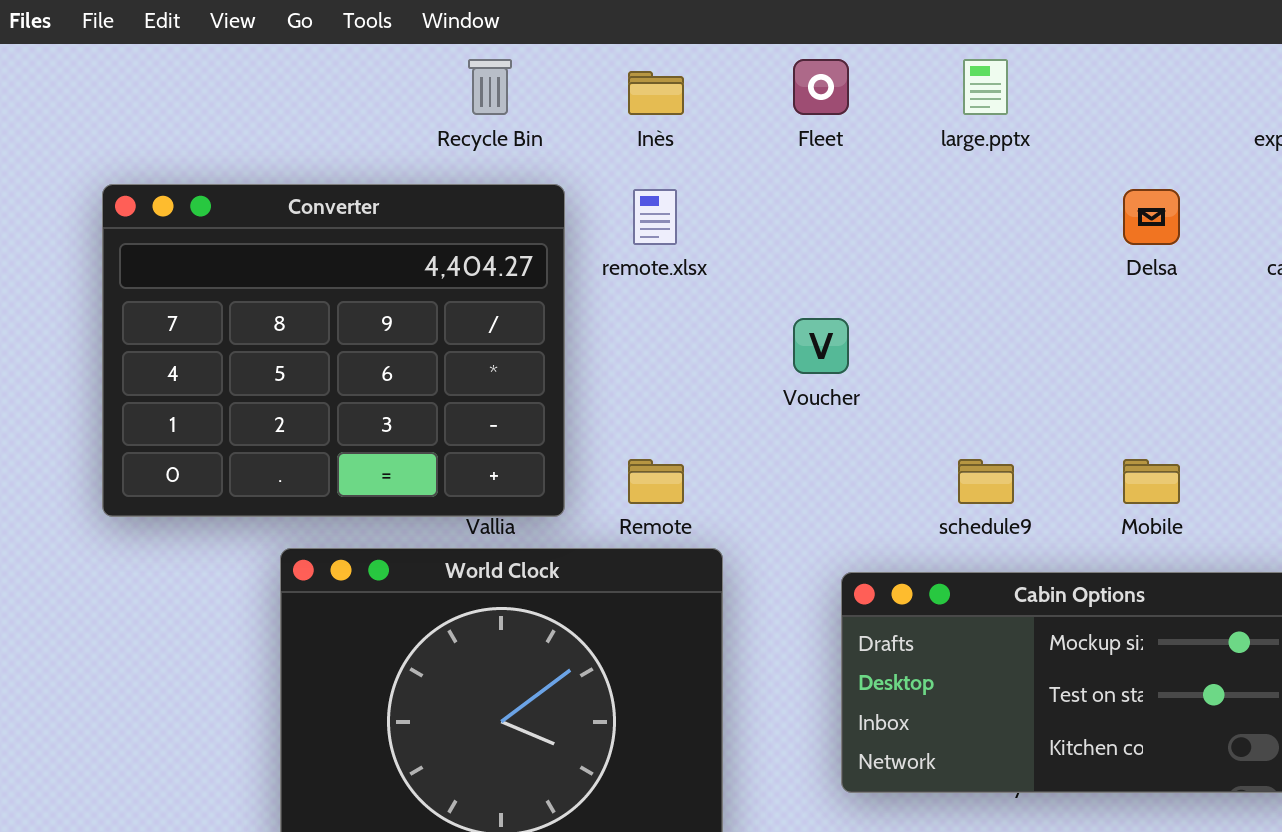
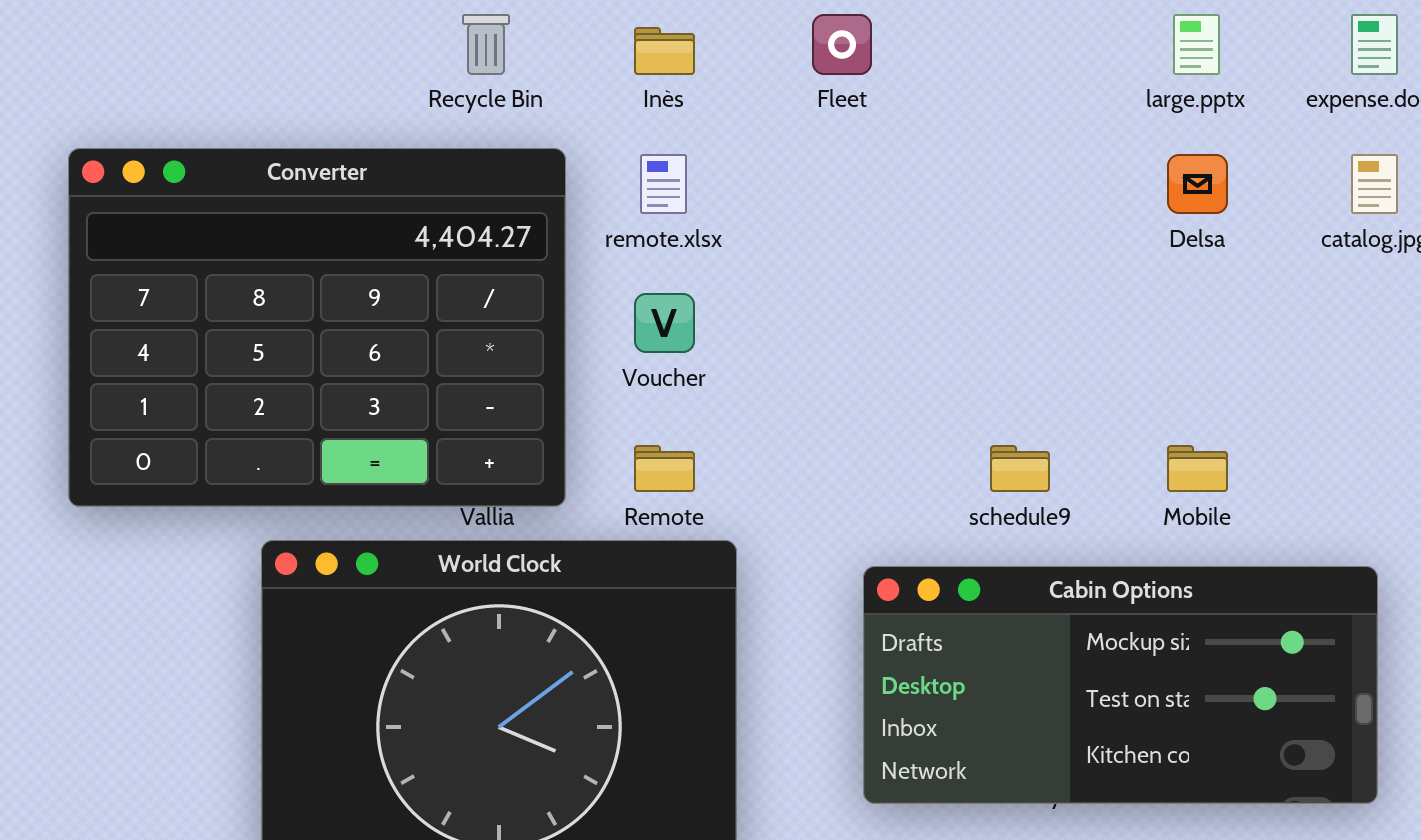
large.pptx: [963,59,1008,115] -> [1173,14,1220,75], moved
Voucher: [793,318,849,374] -> [634,293,695,353], moved

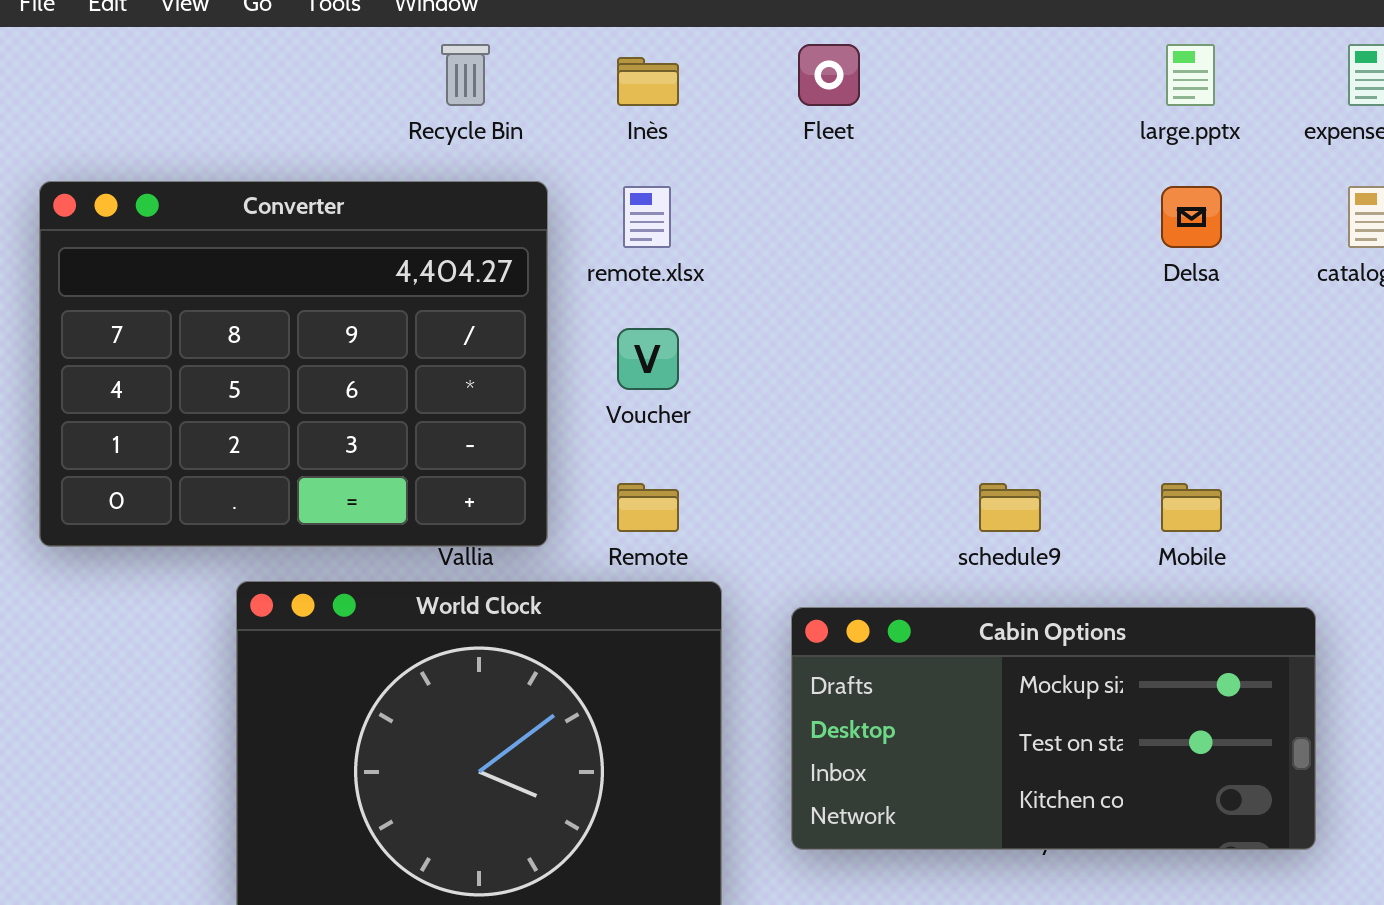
Cabin Options: [863,566,1378,804] -> [791,607,1316,850], moved

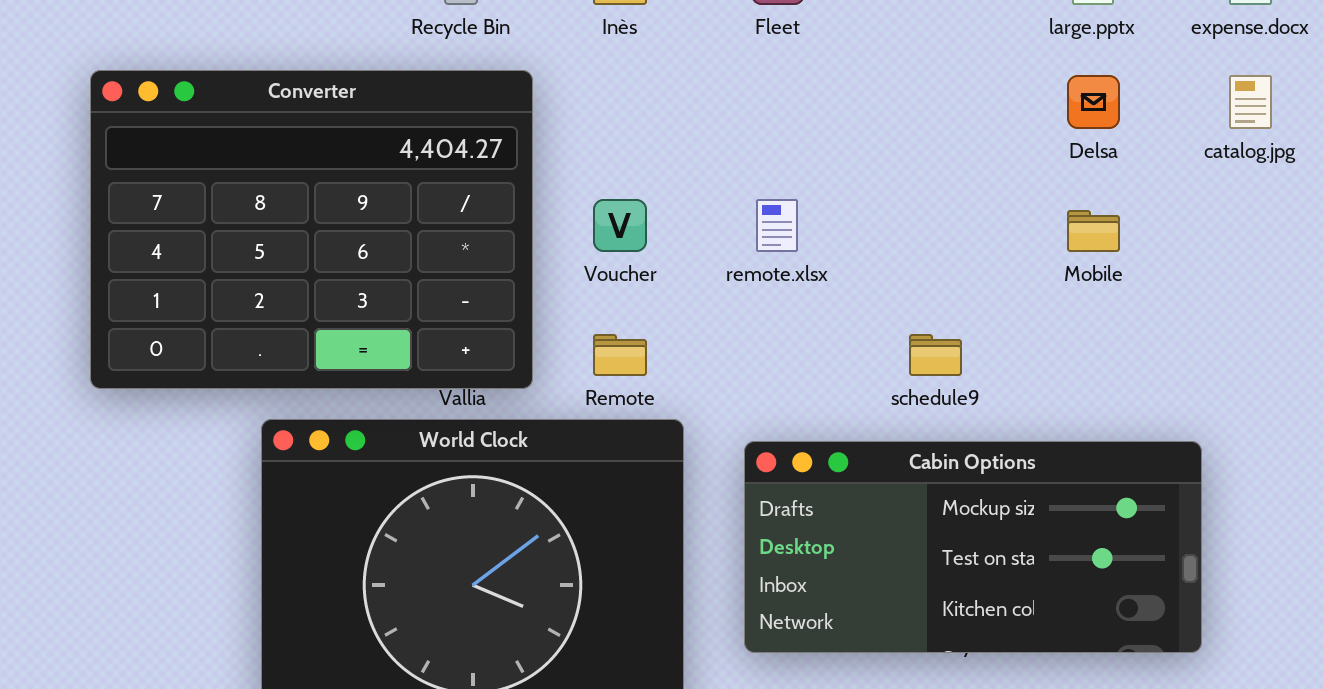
remote.xlsx: [623,186,671,248] -> [756,199,798,252], moved
Mobile: [1161,483,1222,532] -> [1067,210,1120,252], moved

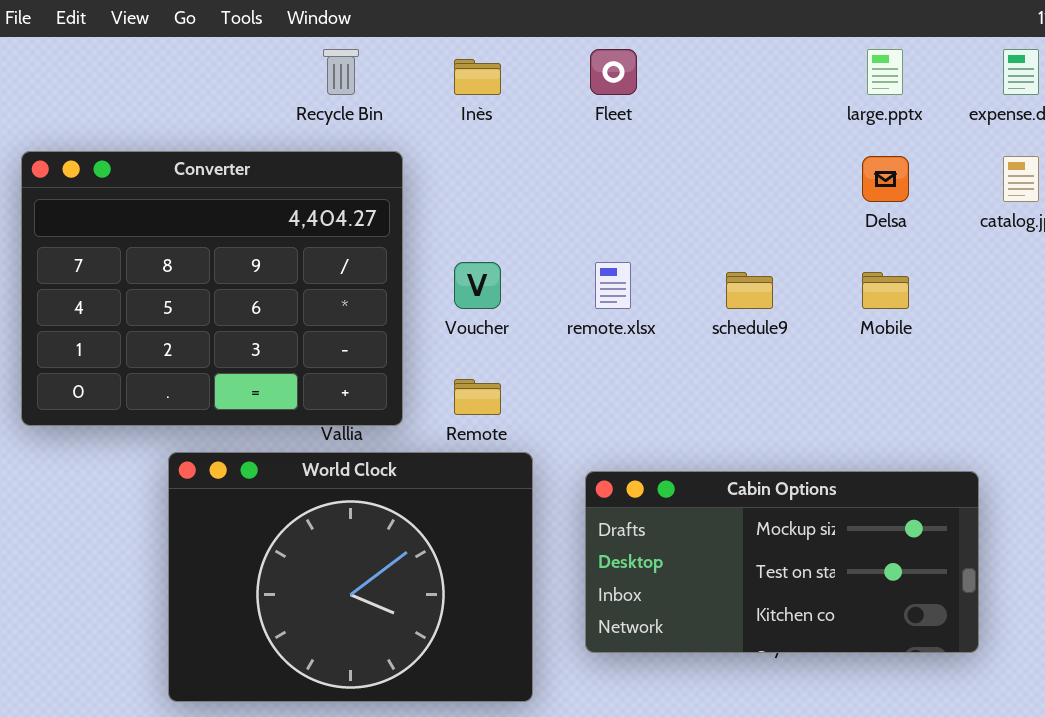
schedule9: [909,334,962,376] -> [726,272,773,309], moved

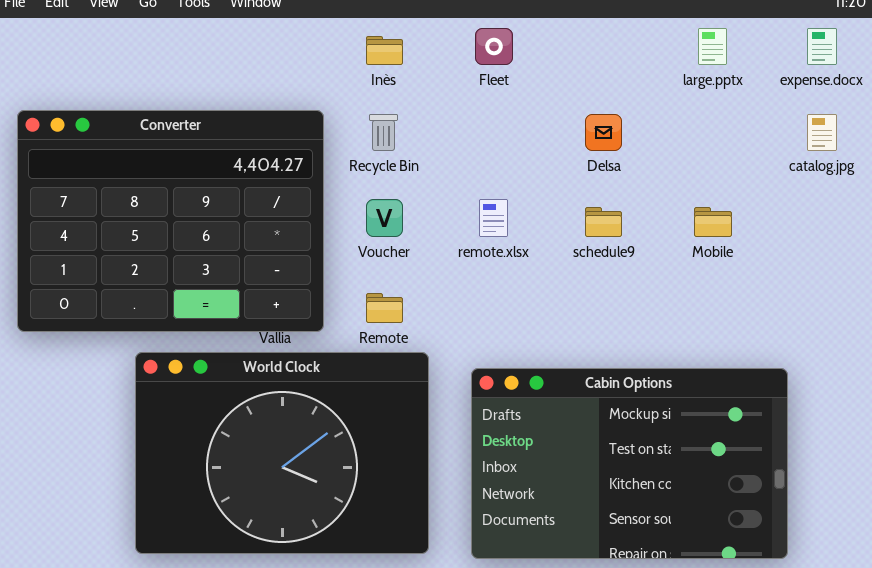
Recycle Bin: [323,49,359,95] -> [369,114,398,151], moved
Delsa: [862,156,909,202] -> [585,114,622,151], moved
Cabin Options: [585,471,979,653] -> [471,368,788,559], resized

